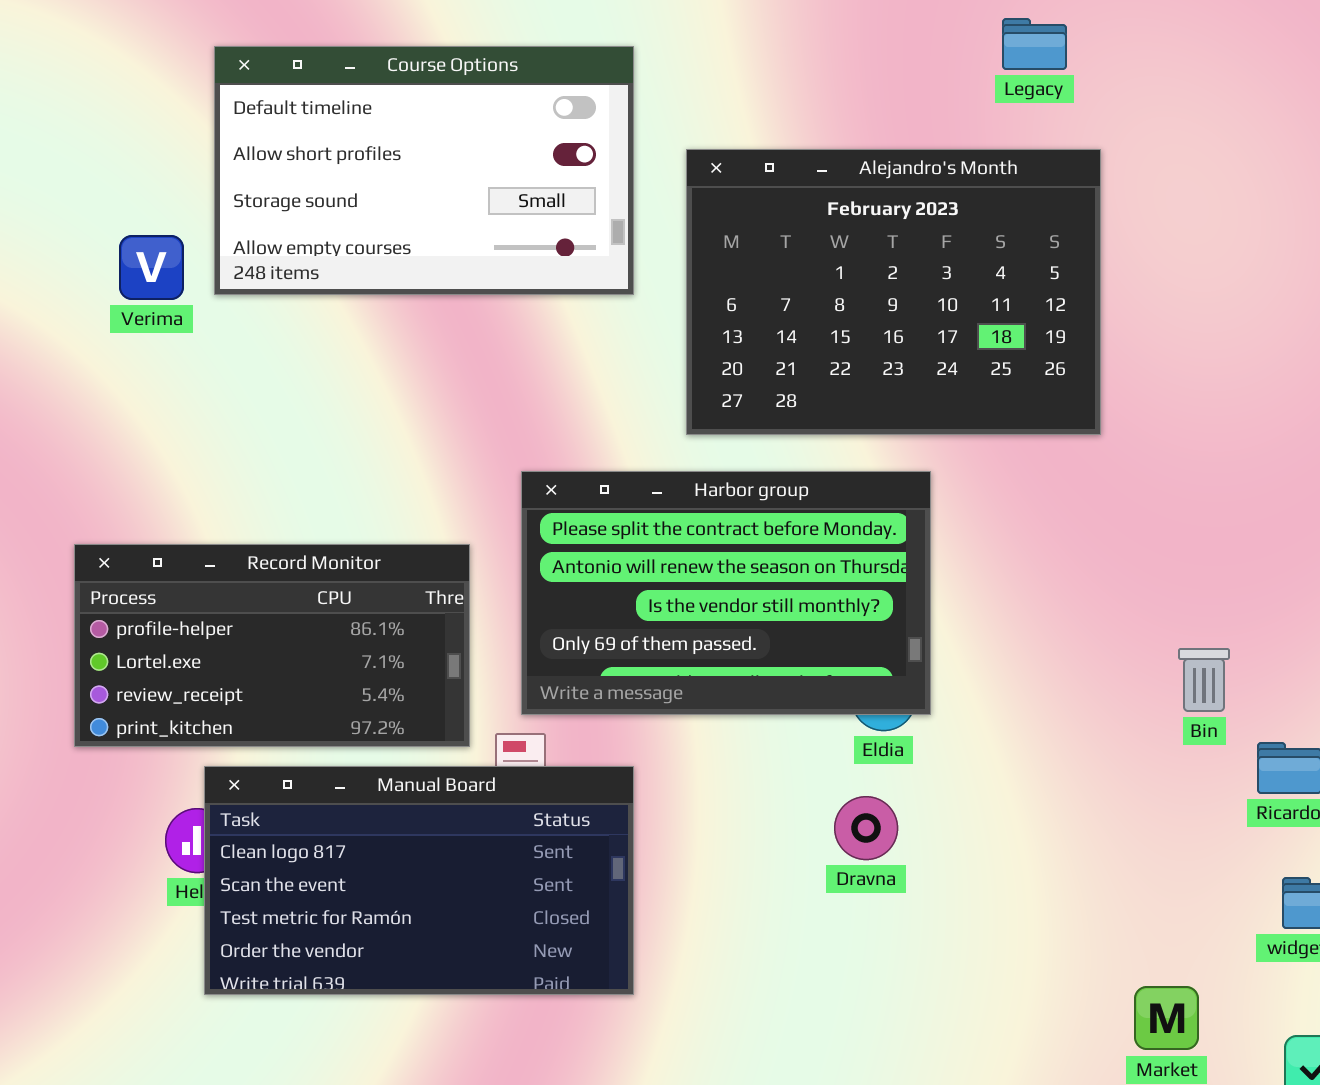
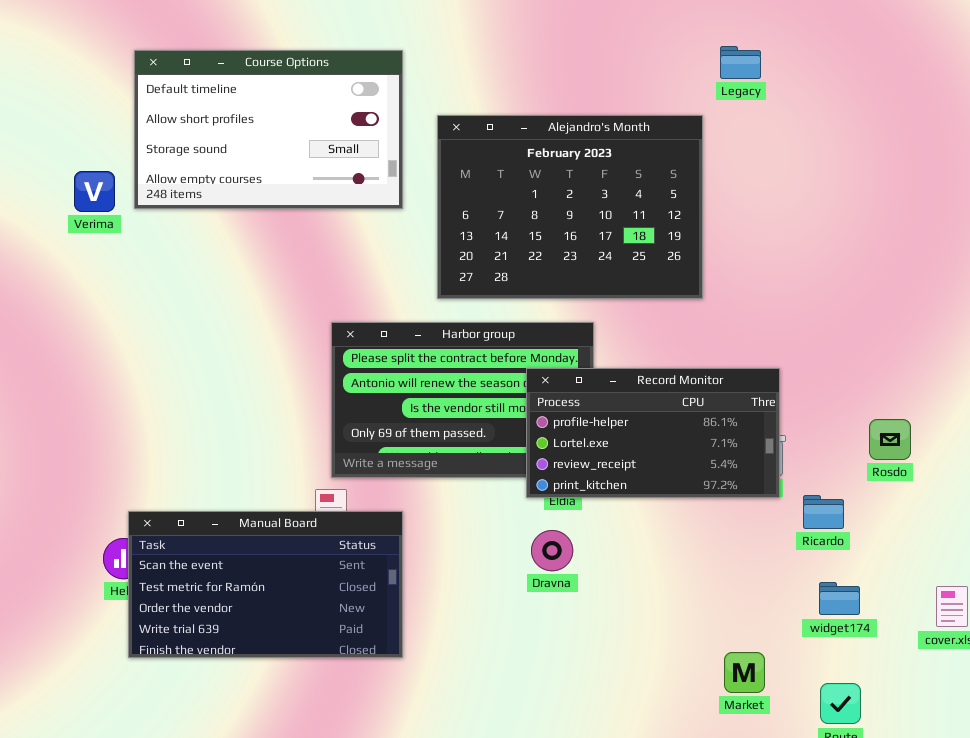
Legacy: [1002,18,1067,70] -> [720,46,761,79], moved
Record Monitor: [74,544,470,747] -> [526,368,780,498], moved
Manual Board: [204,766,634,995] -> [128,511,403,658], scrolled down 1 row

